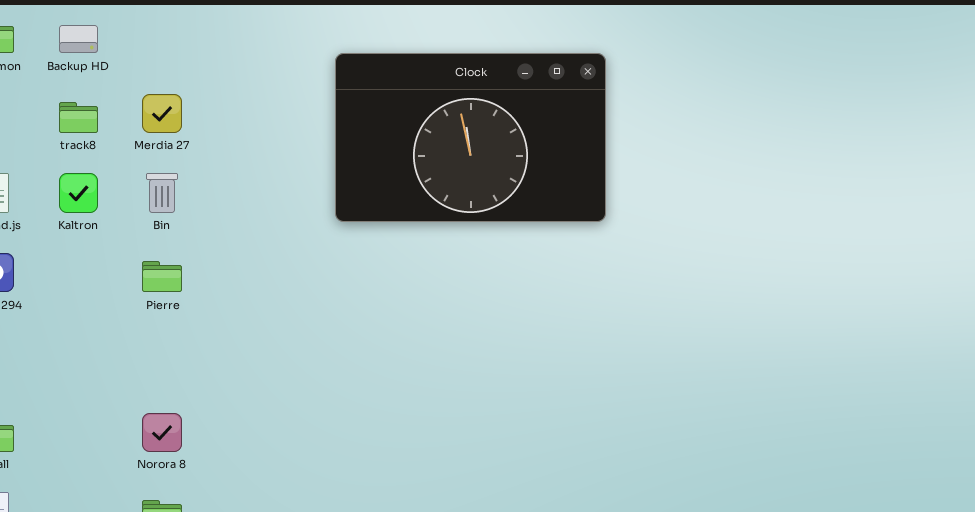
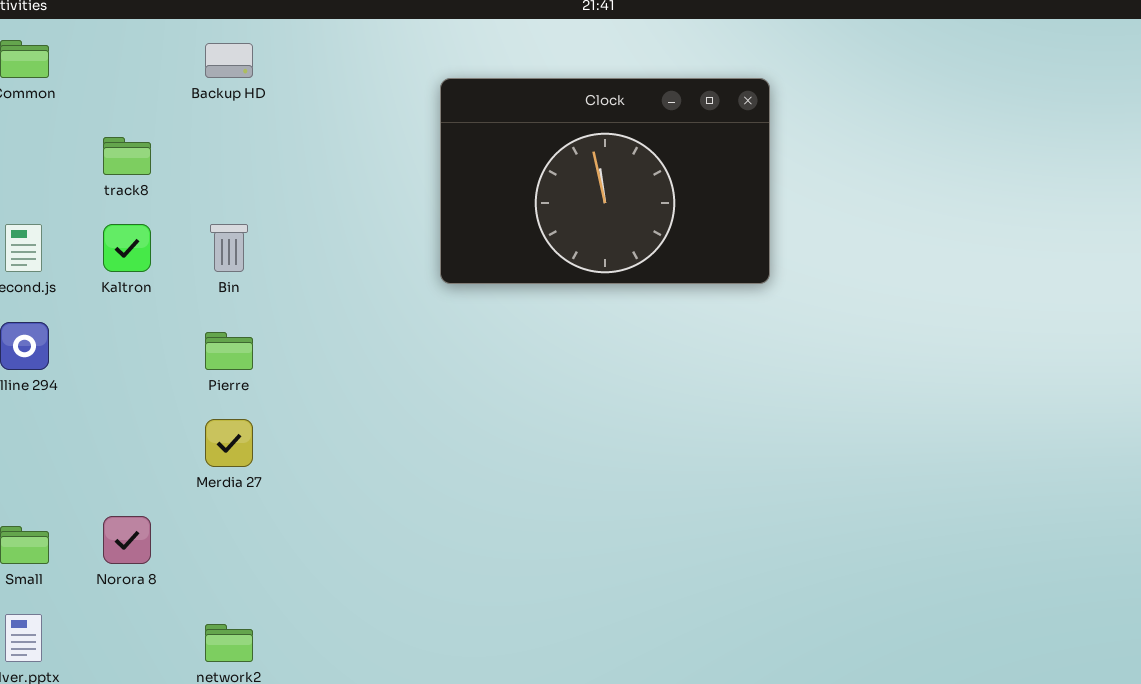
Backup HD: [59,25,98,53] -> [205,43,253,78], moved
Merdia 27: [142,94,182,133] -> [205,419,253,467], moved
Norora 8: [142,413,182,452] -> [103,516,151,564], moved

